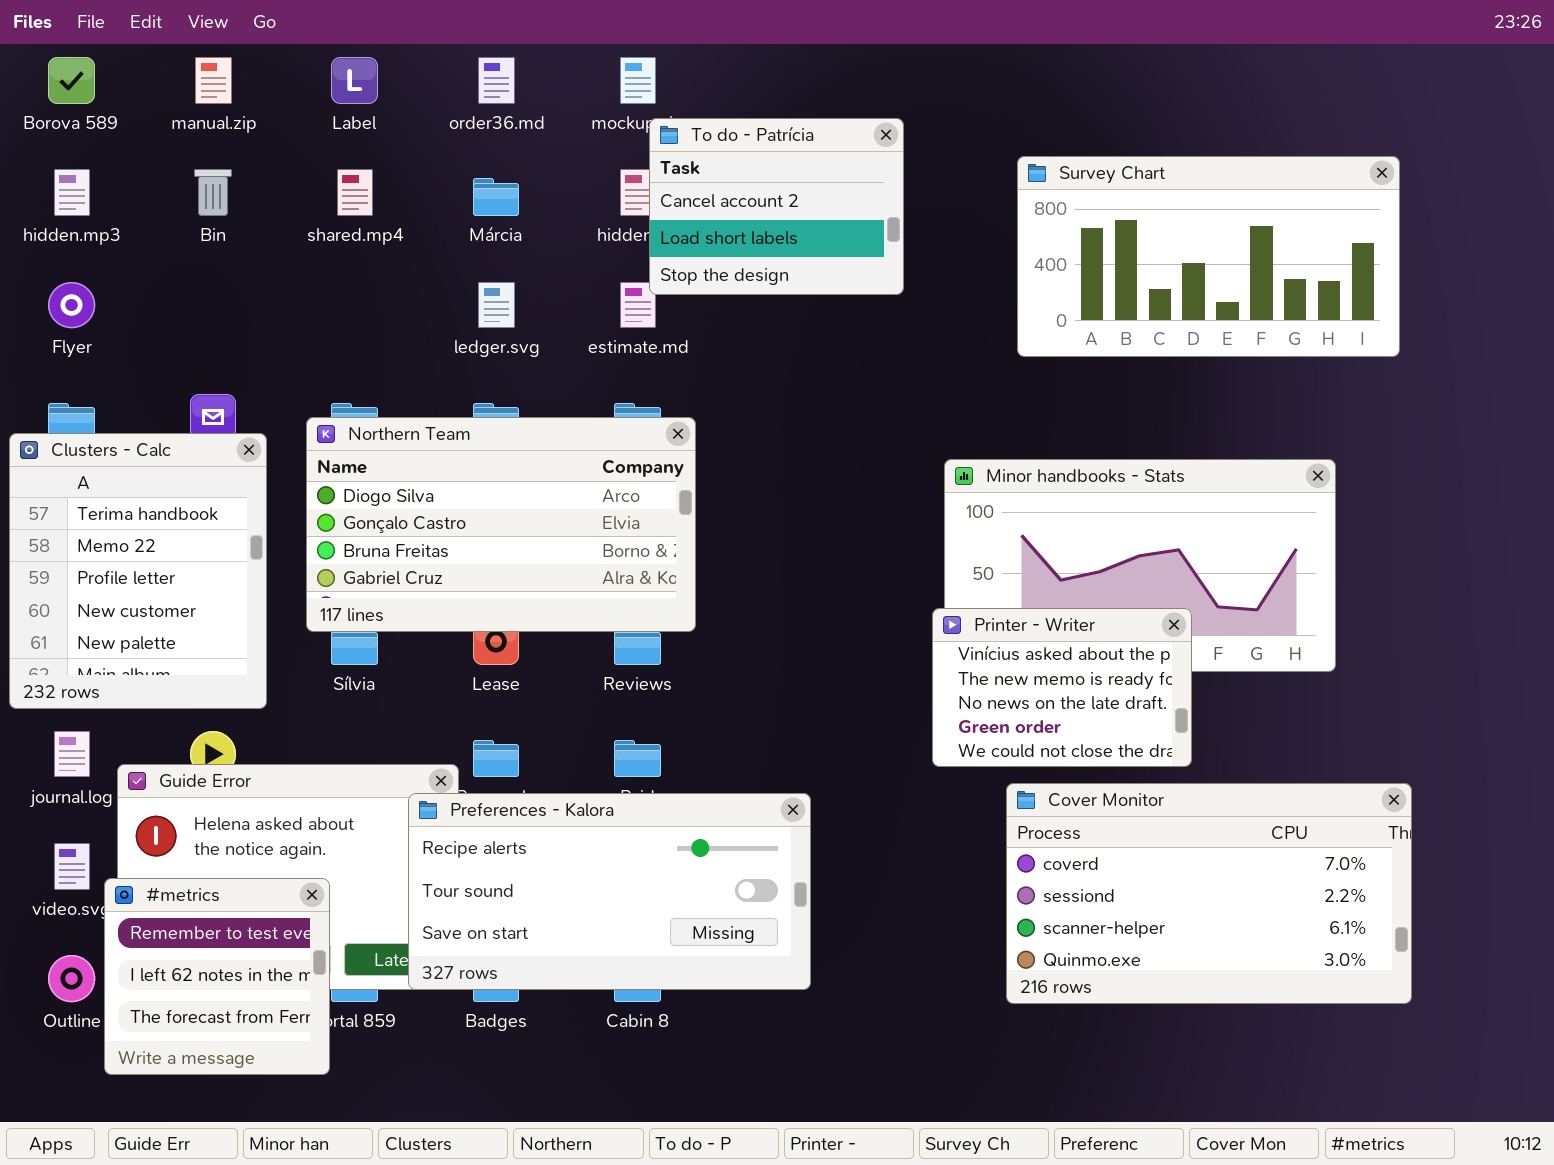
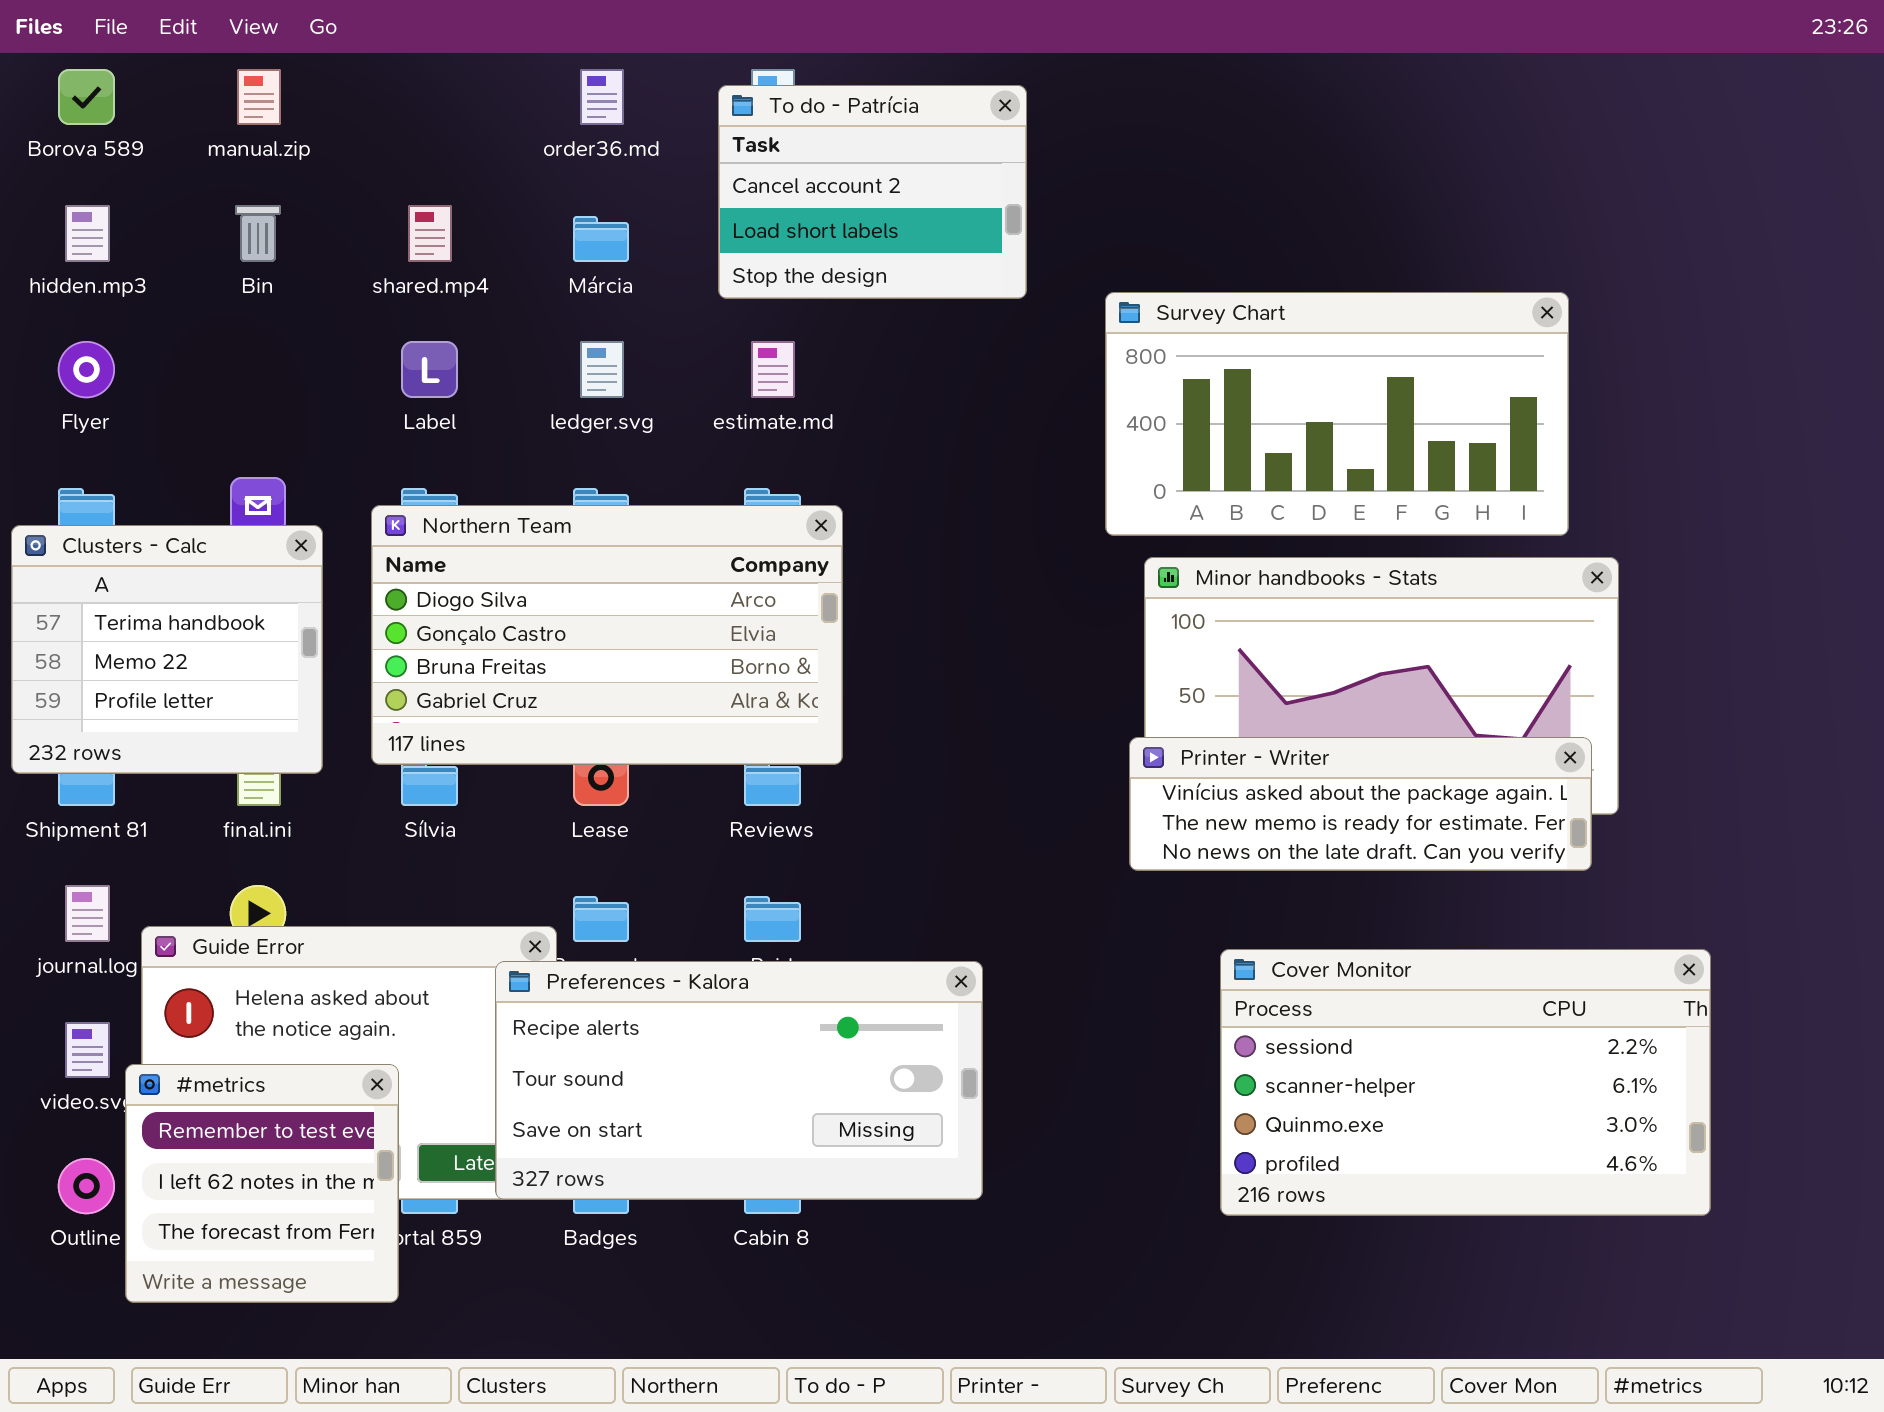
Label: [331,57,378,104] -> [401,341,458,398], moved
To do - Patrícia: [649,118,904,295] -> [718,85,1027,299], moved
Survey Chart: [1017,156,1400,357] -> [1105,292,1569,536], moved
Clusters - Calc: [9,433,267,709] -> [11,525,323,774], resized
Printer - Writer: [932,608,1192,767] -> [1129,737,1592,871], resized
Cover Monitor: [1006,783,1412,1004] -> [1220,949,1711,1216], scrolled down 1 row

